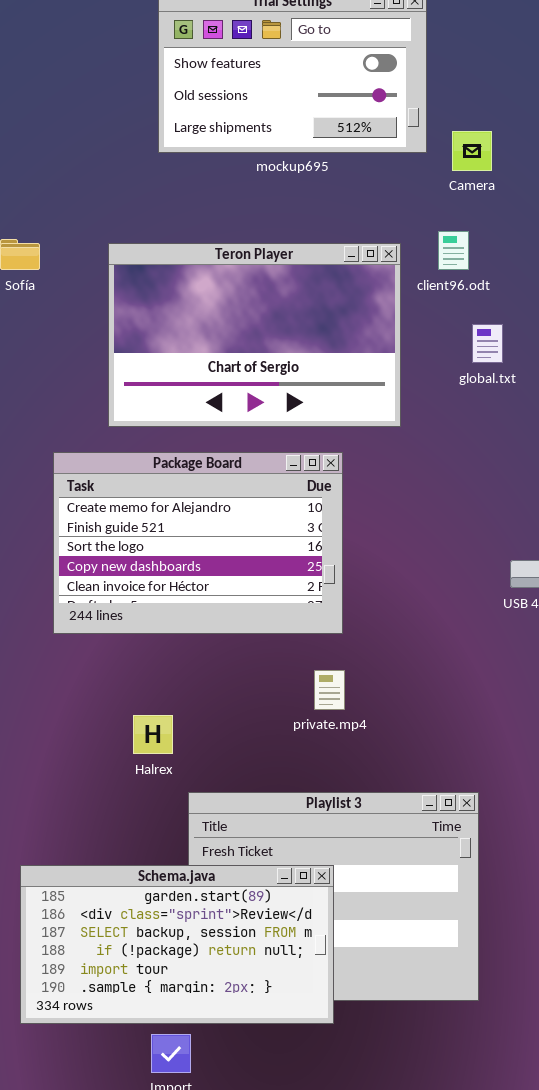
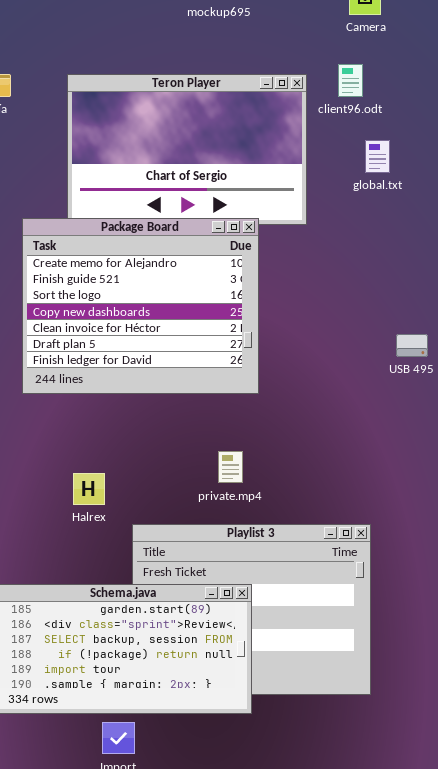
Package Board: [53,452,343,634] -> [22,218,259,394], resized
private.mp4: [314,670,345,710] -> [218,451,243,483], moved
Halrex: [133,715,173,754] -> [73,473,105,505], moved

